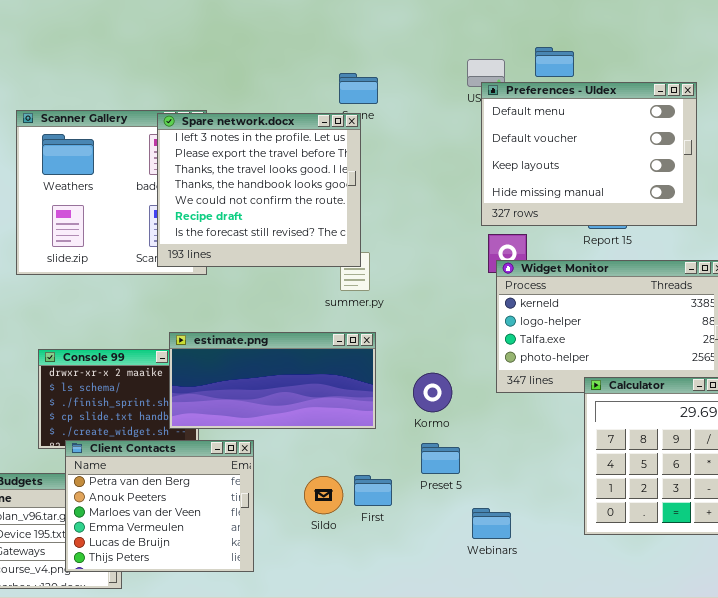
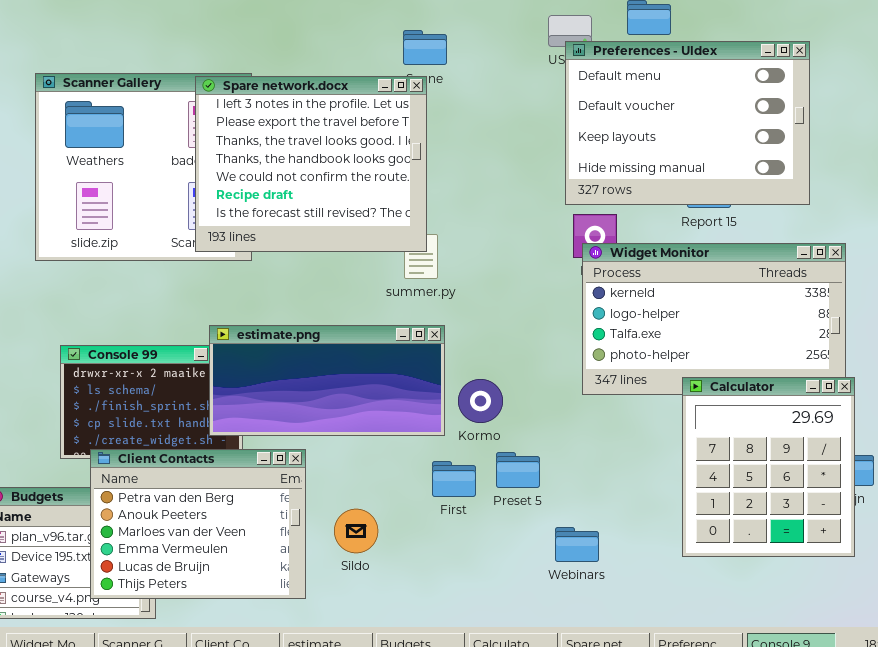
Kormo: [413,373,452,412] -> [458,379,503,423], moved
First: [354,475,392,506] -> [432,461,476,497], moved
Sildo: [304,476,343,514] -> [334,509,378,553], moved

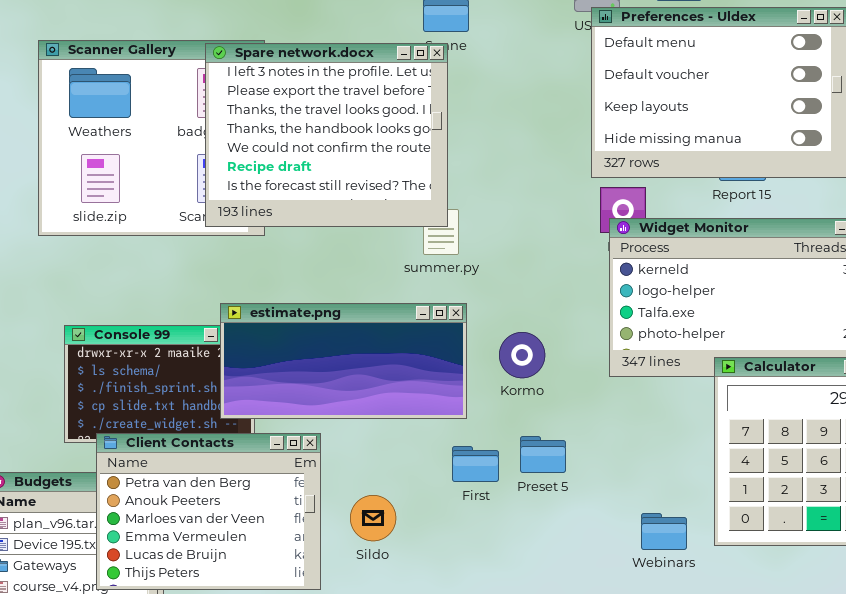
Kormo: [458,379,503,423] -> [499,332,545,378], moved
Webinars: [555,527,599,562] -> [641,513,687,550], moved

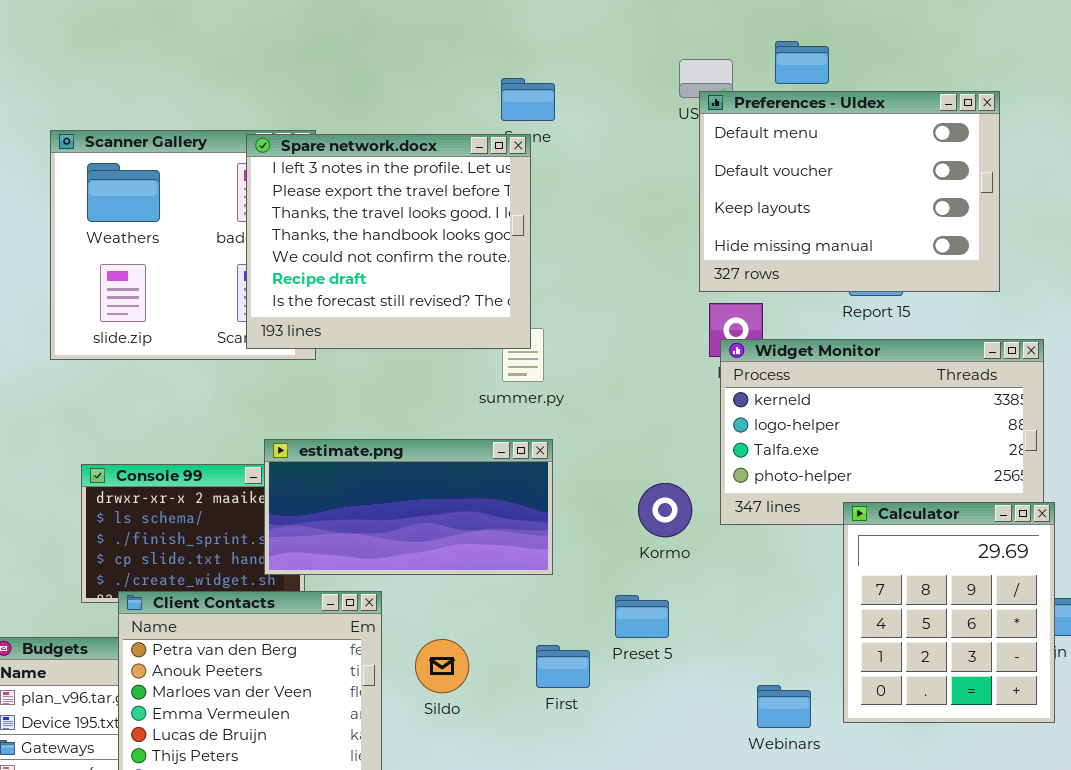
Kormo: [499,332,545,378] -> [638,483,692,537], moved
First: [452,446,499,482] -> [536,645,590,688], moved
Sildo: [350,495,396,541] -> [415,639,469,693], moved

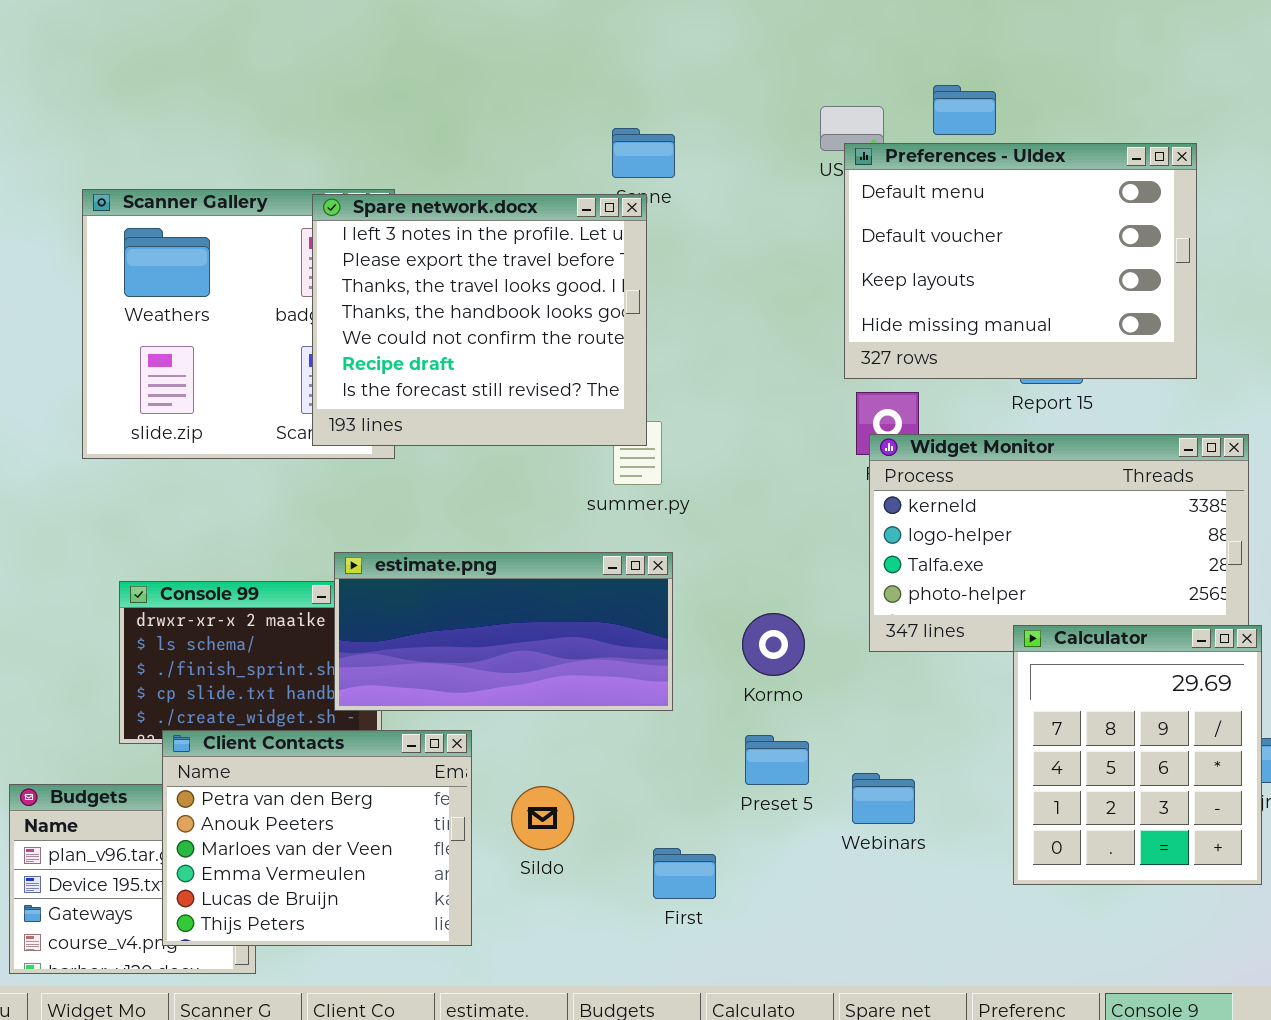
Kormo: [638,483,692,537] -> [742,613,805,676], moved
First: [536,645,590,688] -> [653,848,716,899], moved
Webinars: [757,685,811,728] -> [852,773,915,824], moved

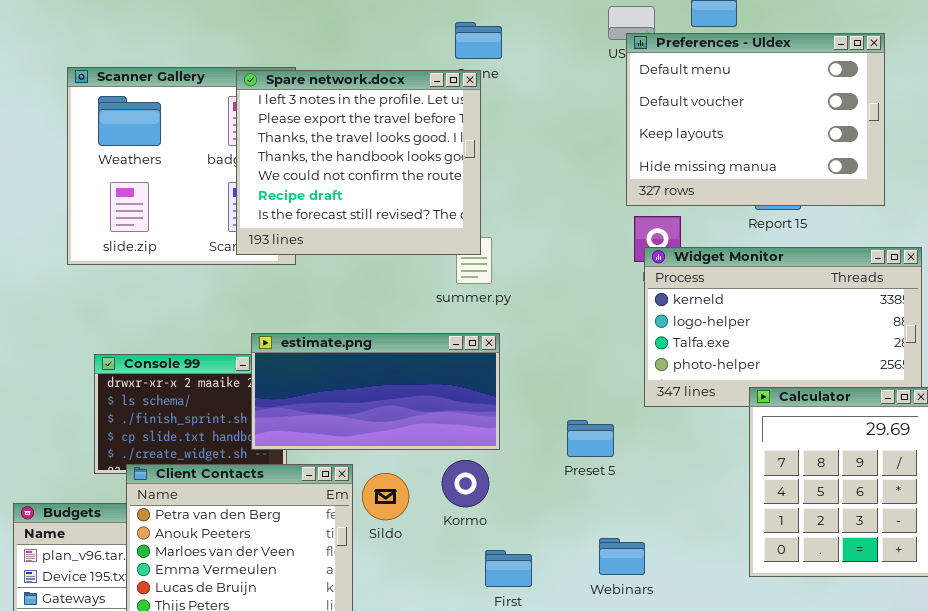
Kormo: [742,613,805,676] -> [442,460,489,507], moved
Preset 5: [745,735,809,785] -> [567,420,614,457], moved
Webinars: [852,773,915,824] -> [599,538,645,575], moved
Sildo: [511,786,574,850] -> [362,473,409,520], moved

